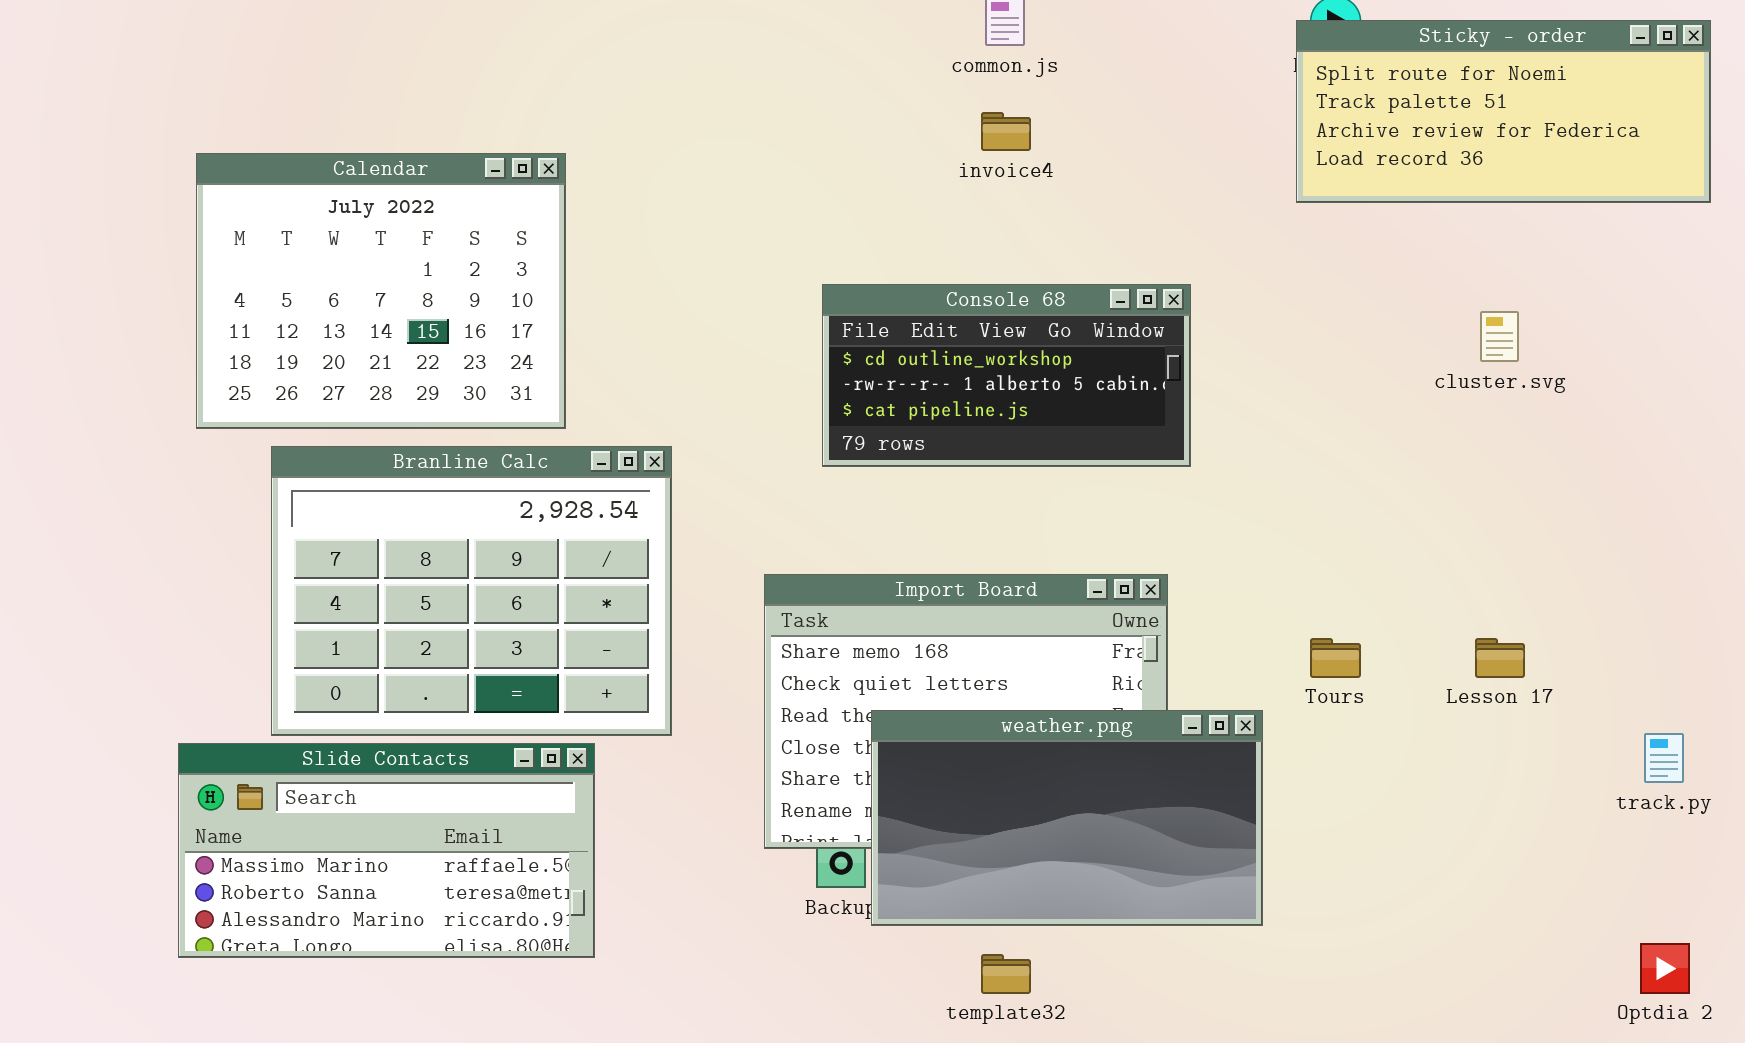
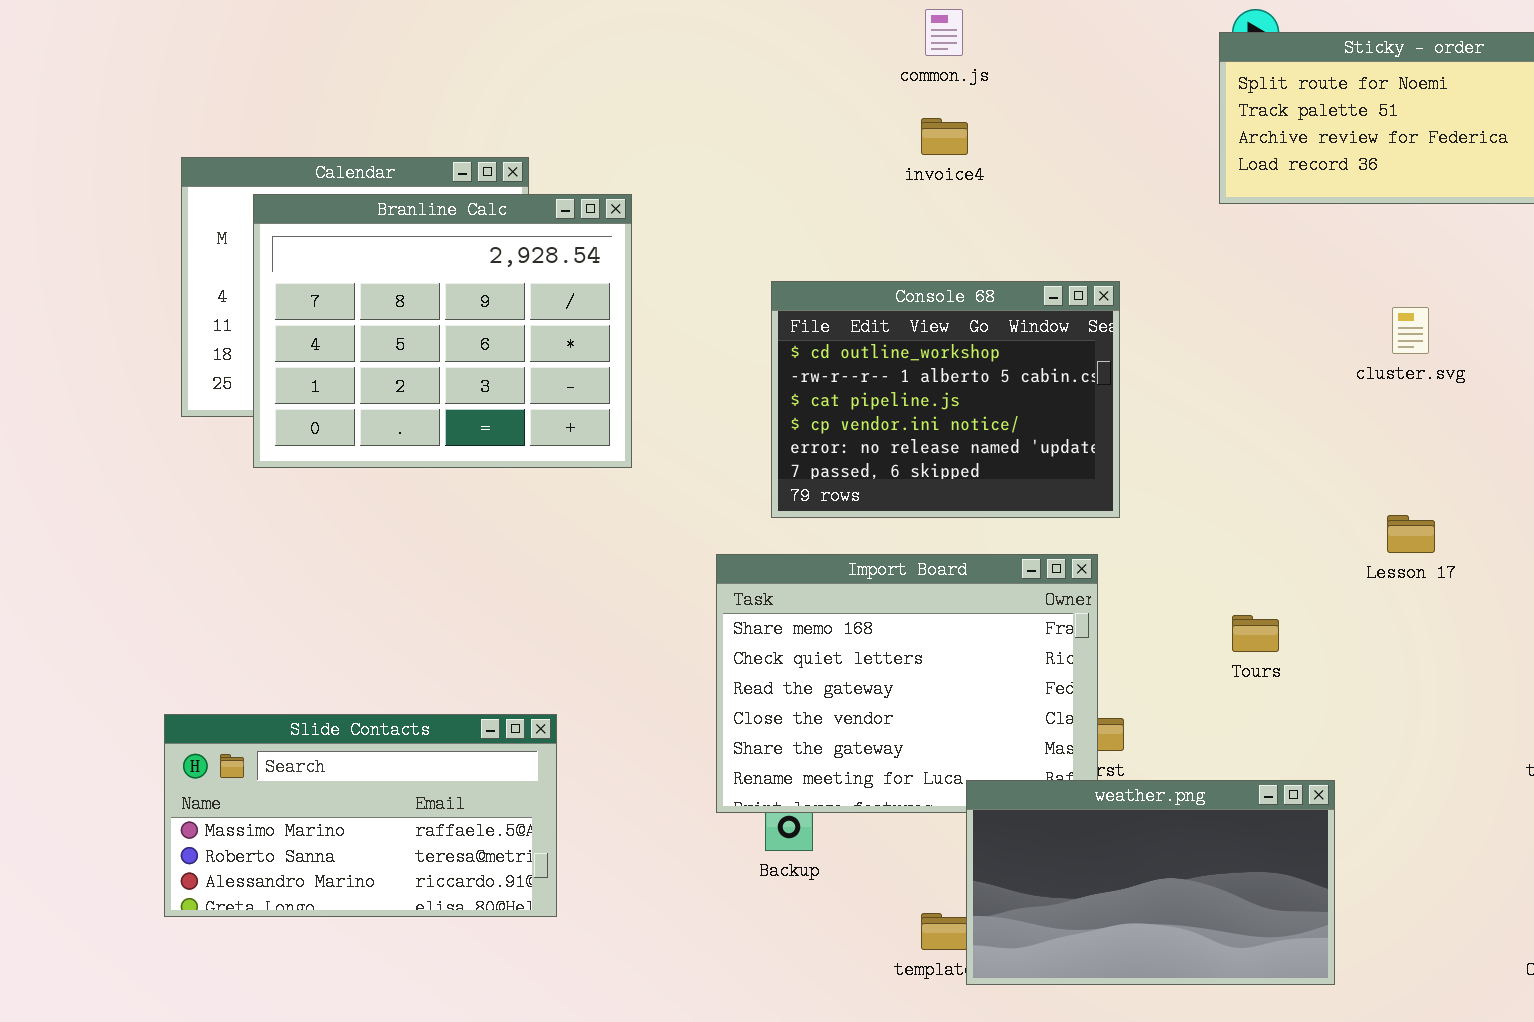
Console 68: [822,284,1191,467] -> [771,281,1120,518], resized
Branline Calc: [271,446,672,736] -> [253,194,632,468], moved
Lesson 17: [1475,638,1525,678] -> [1387,515,1435,553], moved
weather.png: [871,710,1263,926] -> [966,780,1335,985], moved

